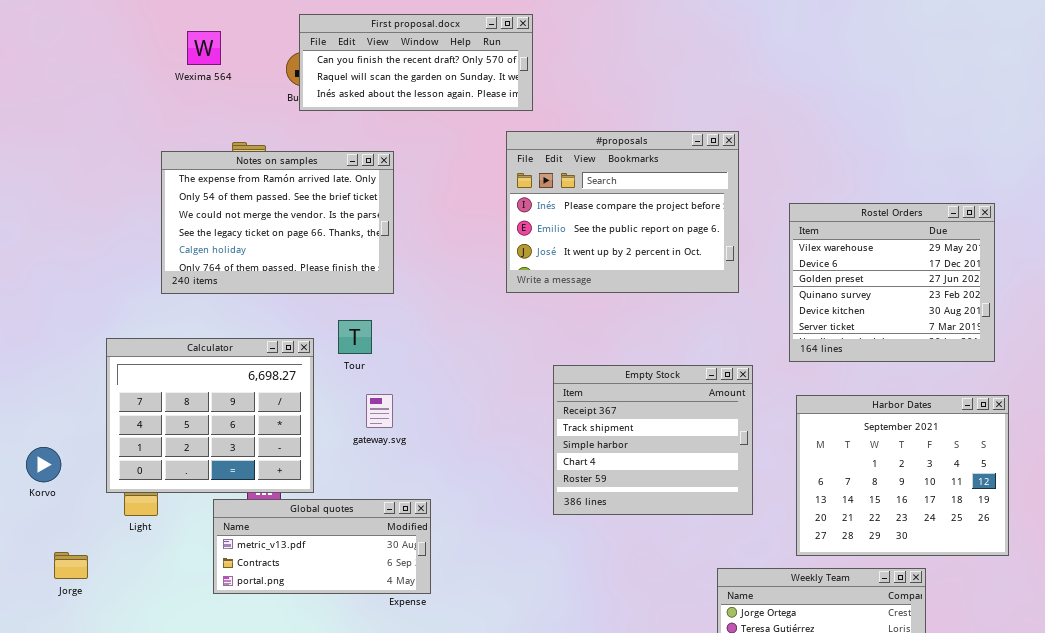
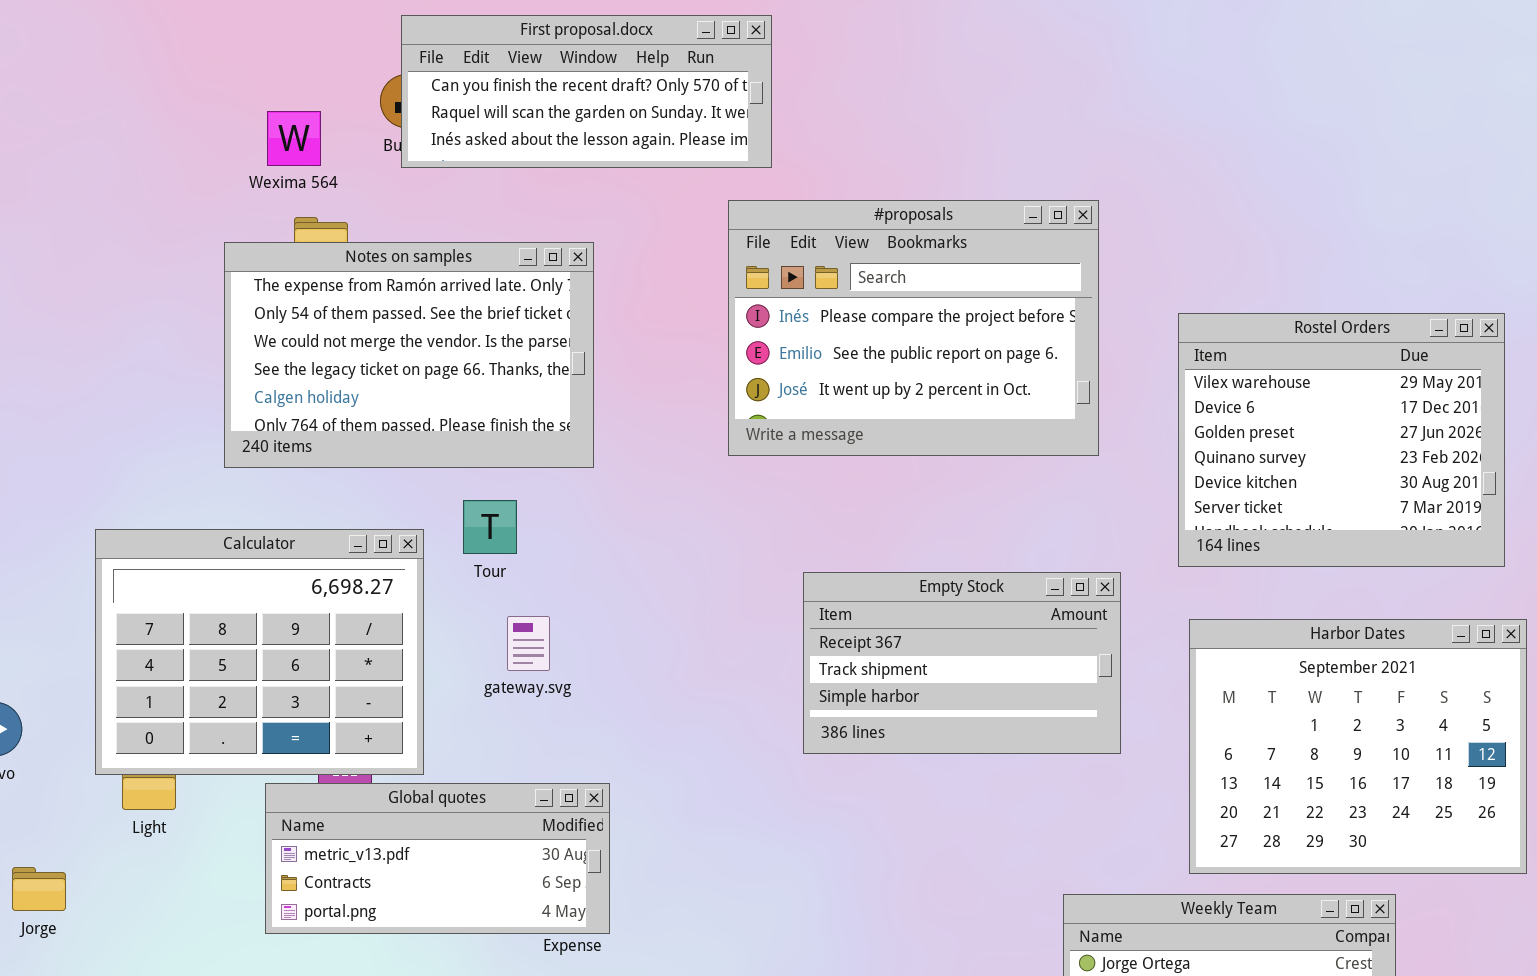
Wexima 564: [187,31,221,65] -> [267,111,321,166], moved
Notes on samples: [161,151,394,294] -> [224,242,594,468], moved
Empty Stock: [553,365,753,515] -> [803,572,1121,754], resized

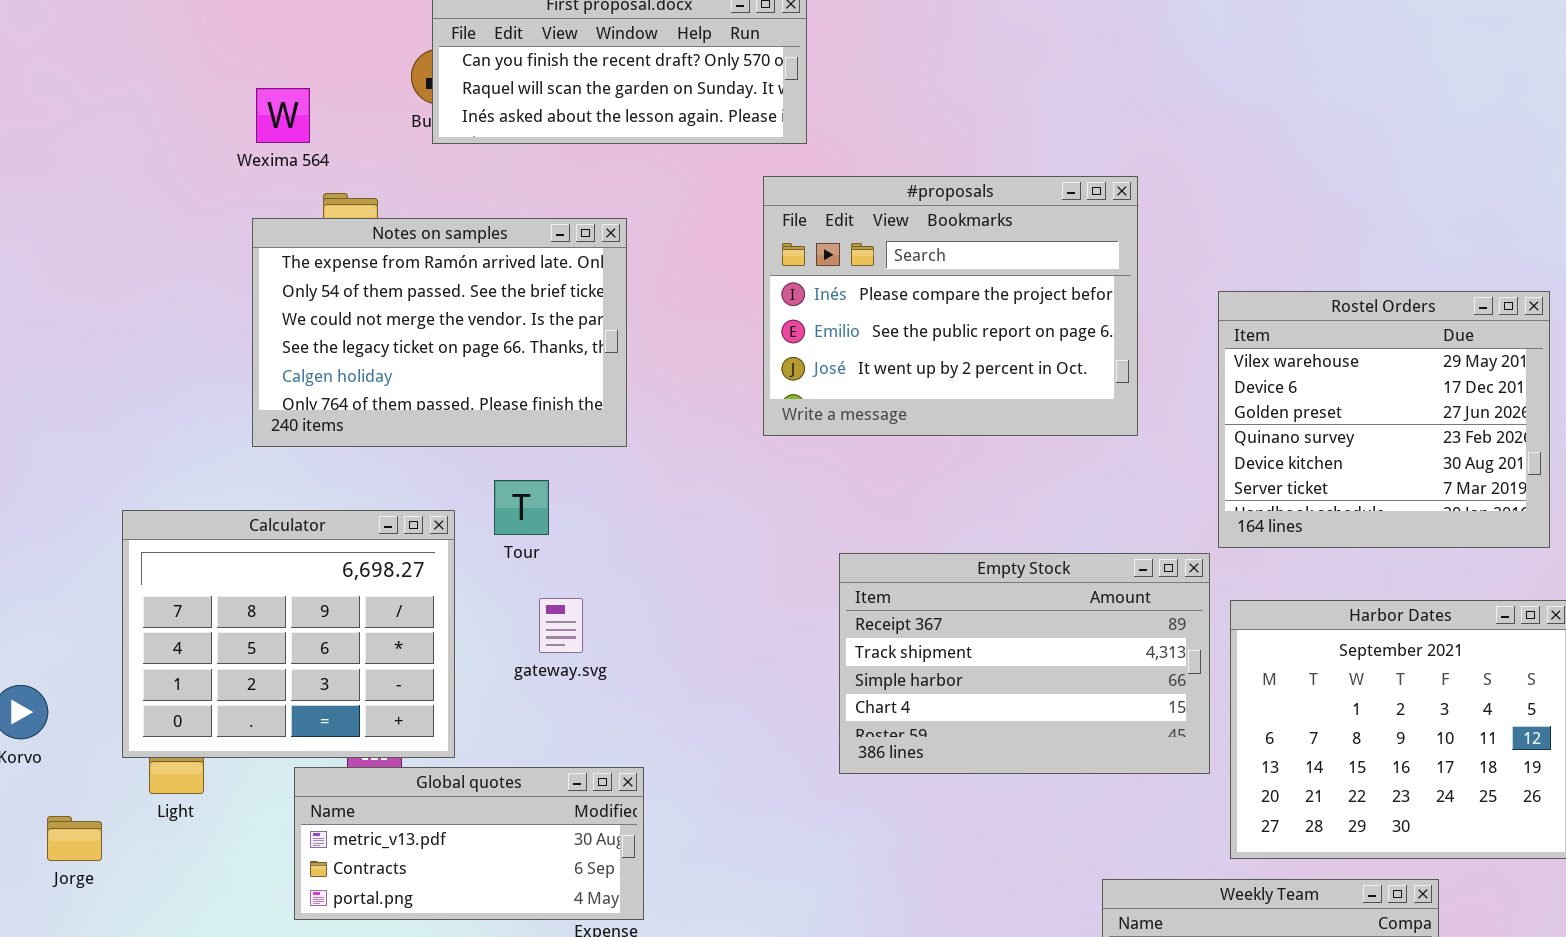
Wexima 564: [267,111,321,166] -> [256,88,310,143], moved
Empty Stock: [803,572,1121,754] -> [839,553,1210,774], resized
Jorge: [12,867,66,911] -> [47,816,102,861], moved

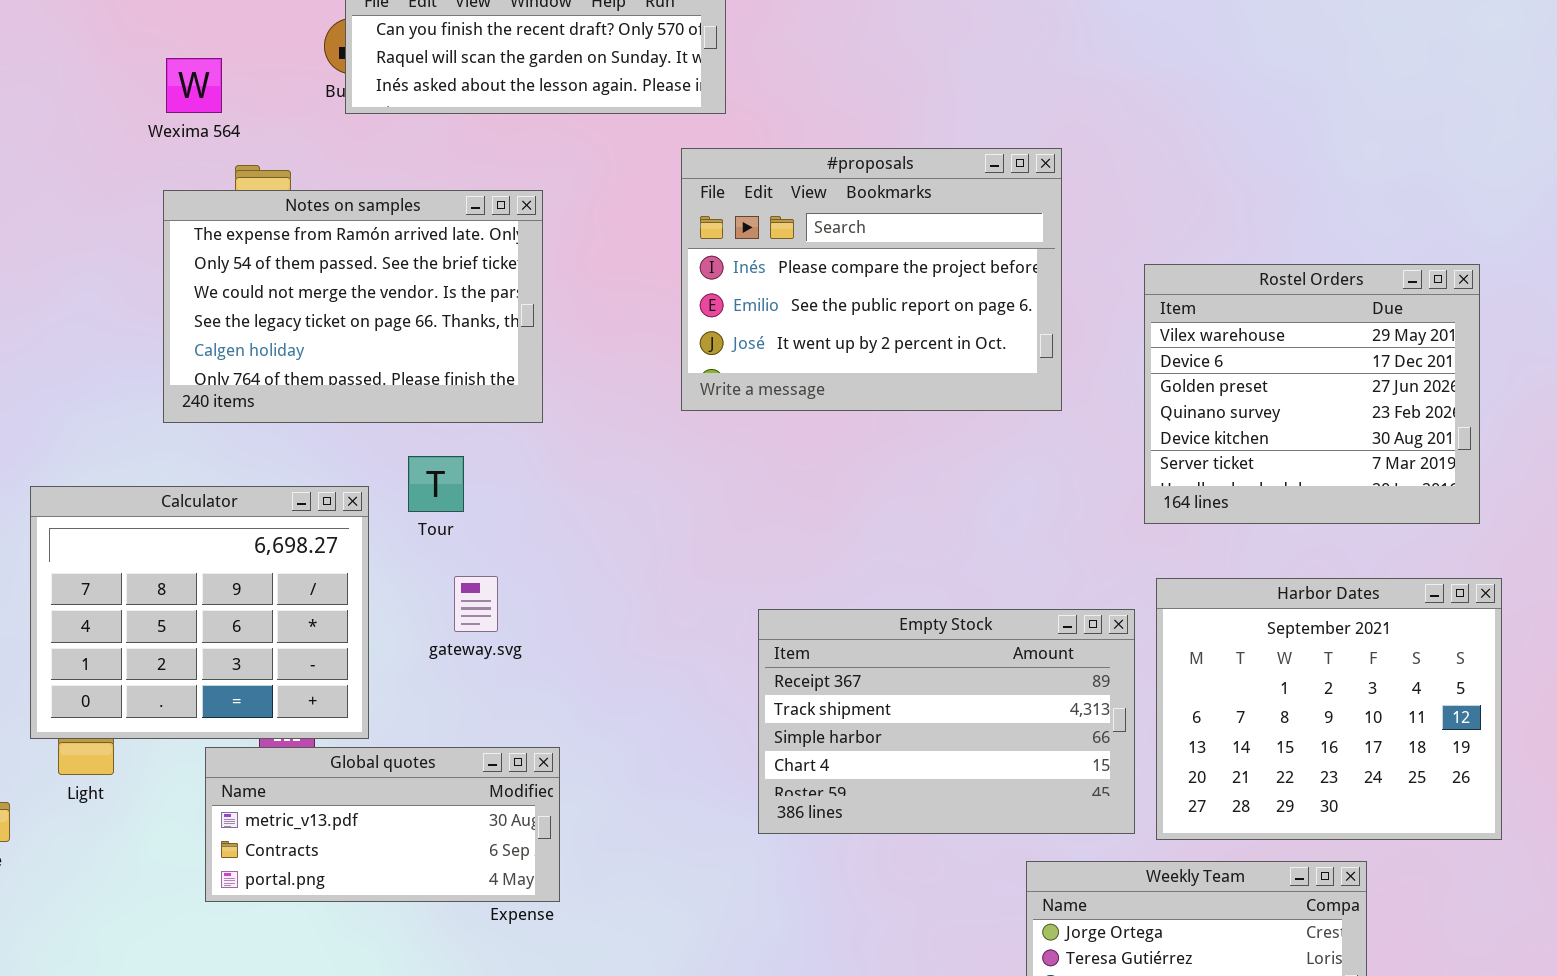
Empty Stock: [839,553,1210,774] -> [758,609,1135,834], moved

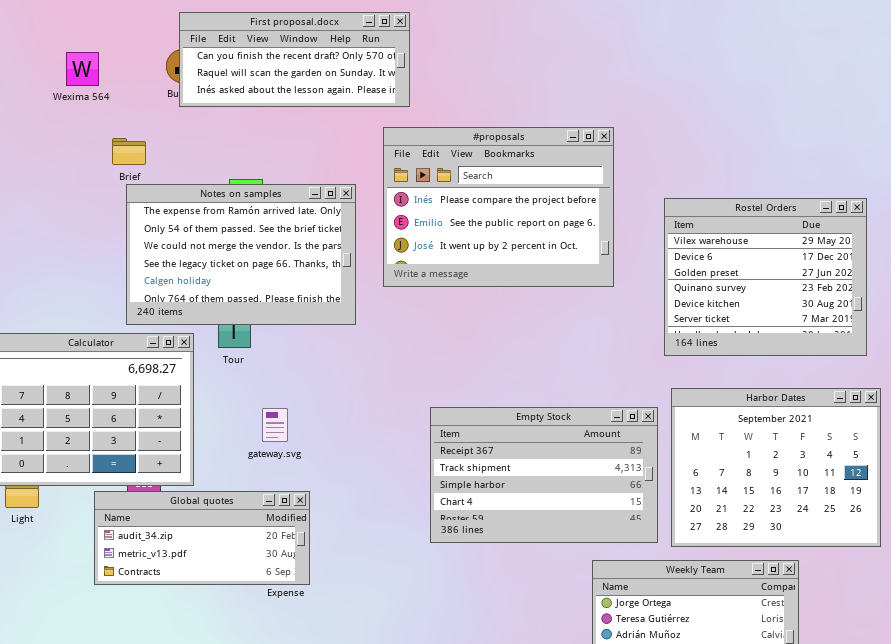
Wexima 564: [166,58,222,113] -> [66,52,99,86], moved
Notes on samples: [163,190,543,423] -> [126,184,356,325], moved
gateway.svg: [454,576,498,632] -> [262,408,288,442], moved
Global quotes: [205,747,560,902] -> [94,491,310,585], scrolled up 1 row

